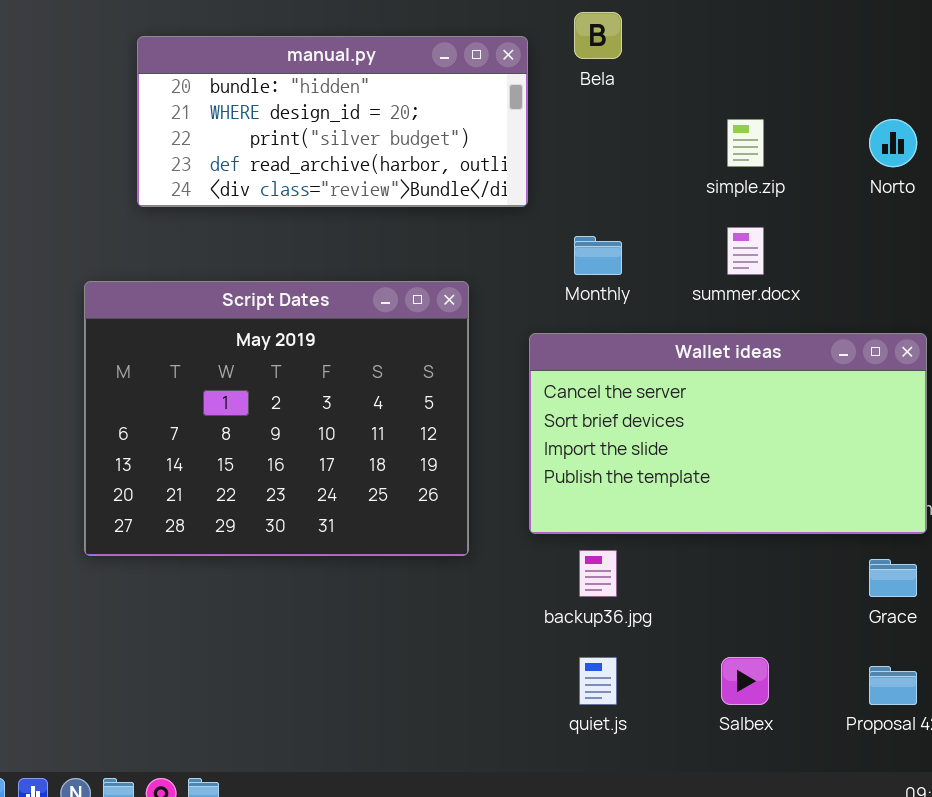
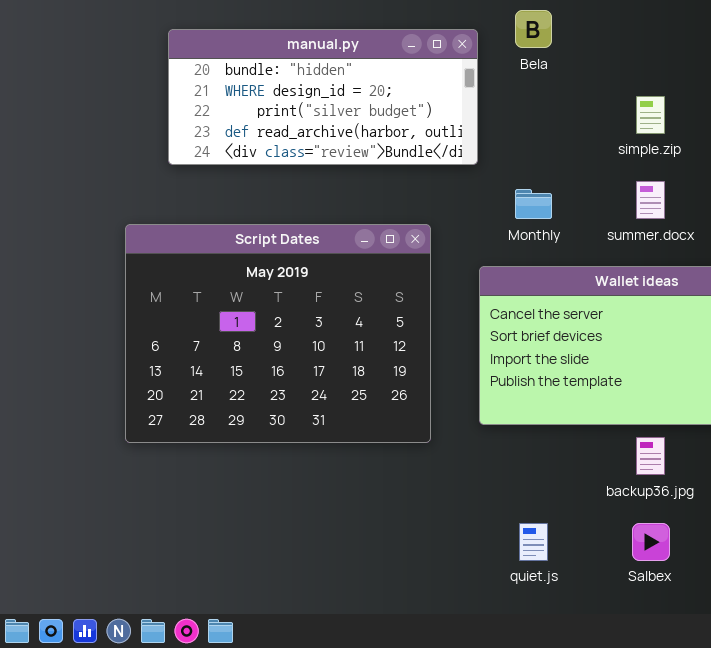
backup36.jpg: [579,550,617,597] -> [636,437,665,475], moved

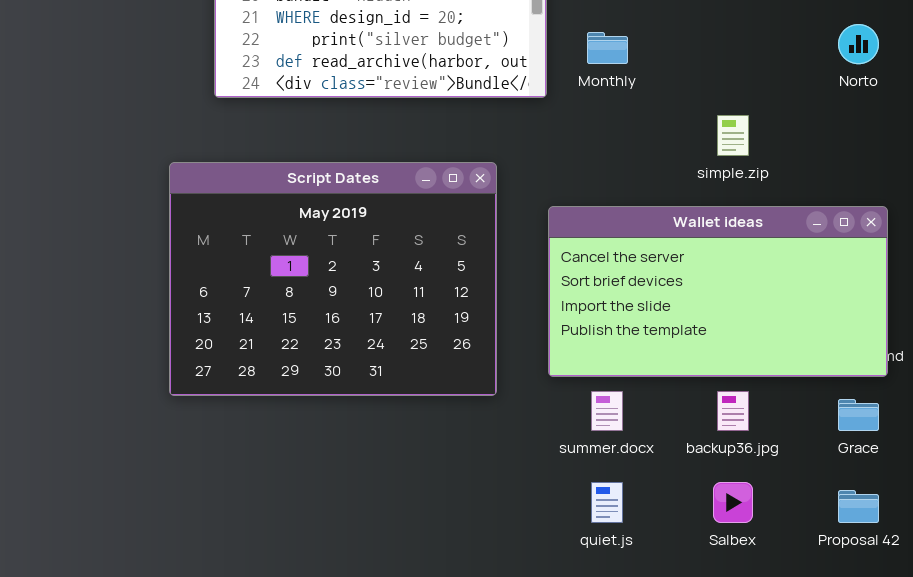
simple.zip: [636,96,665,134] -> [717,115,749,156], moved
summer.docx: [636,181,665,219] -> [591,391,623,431], moved
Monthly: [515,189,552,219] -> [587,32,628,64], moved

